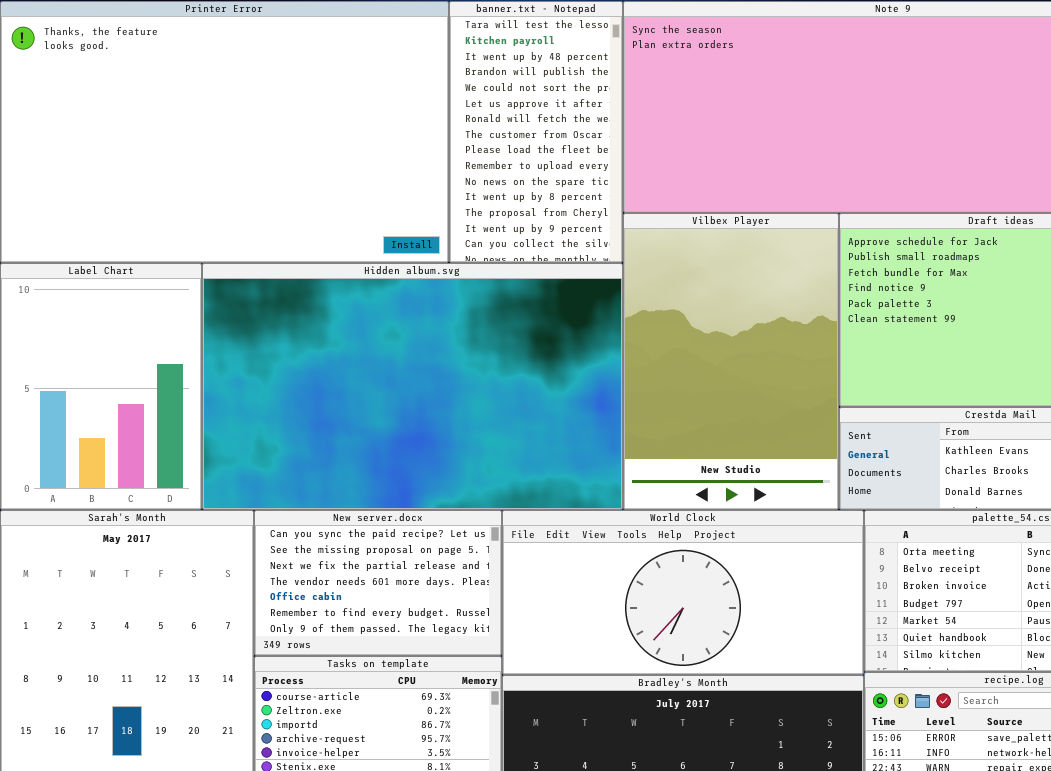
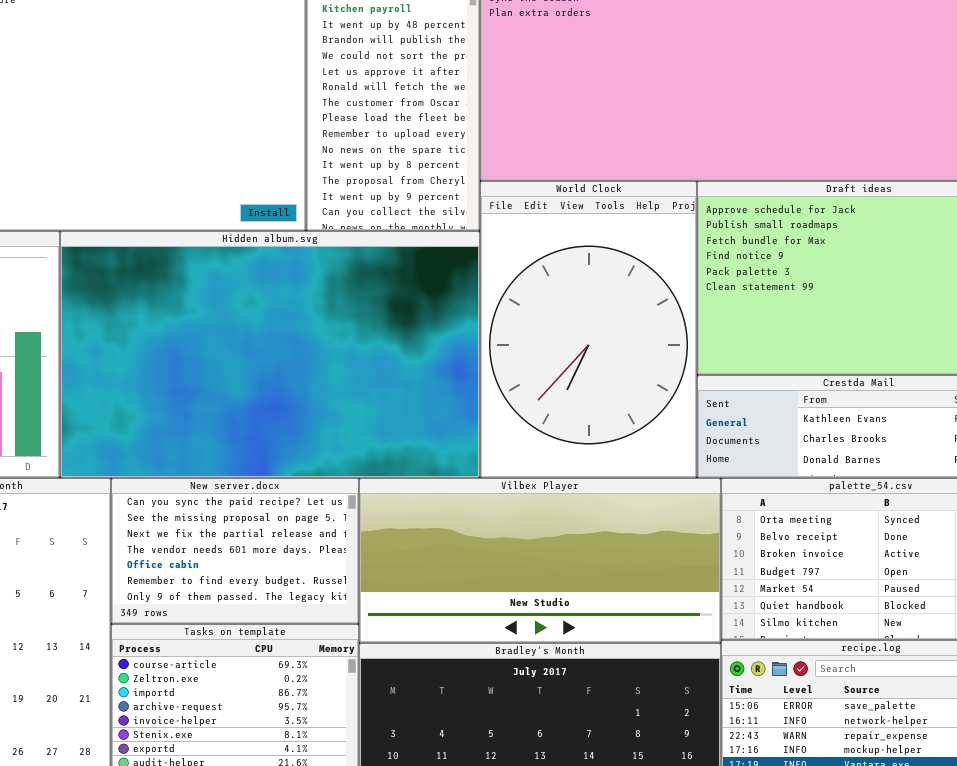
Vilbex Player: [623,213,839,510] -> [359,478,721,643], moved, resized
World Clock: [502,510,864,675] -> [480,181,697,478], moved, resized

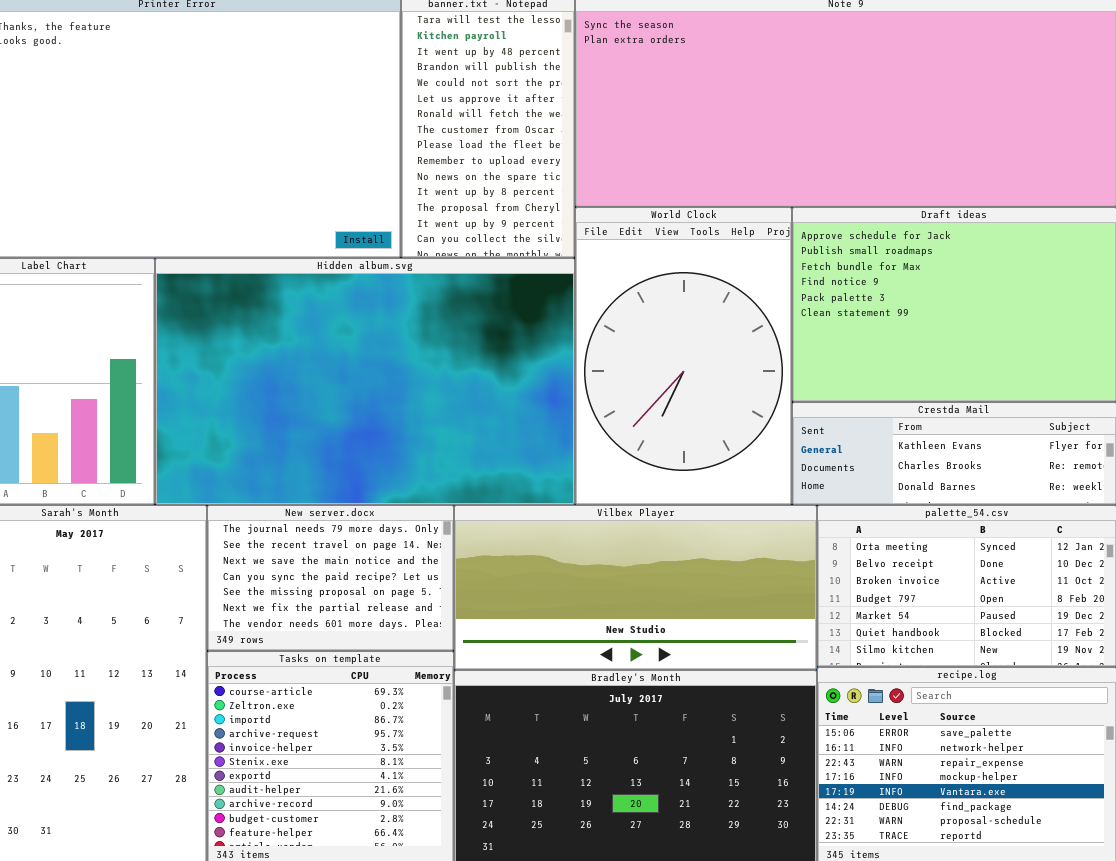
New server.docx: [111,478,359,624] -> [207,505,454,651], scrolled up 3 rows

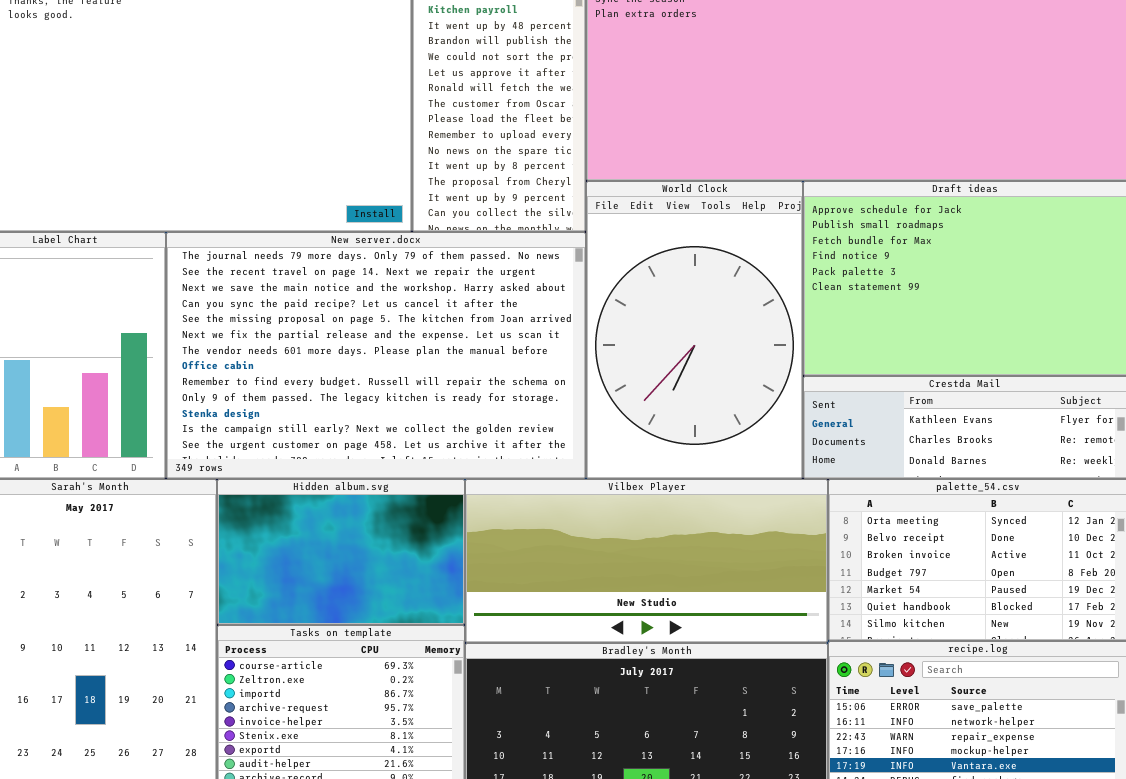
Hidden album.svg: [155,258,575,505] -> [217,479,465,625], moved, resized
New server.docx: [207,505,454,651] -> [166,232,586,479], moved, resized

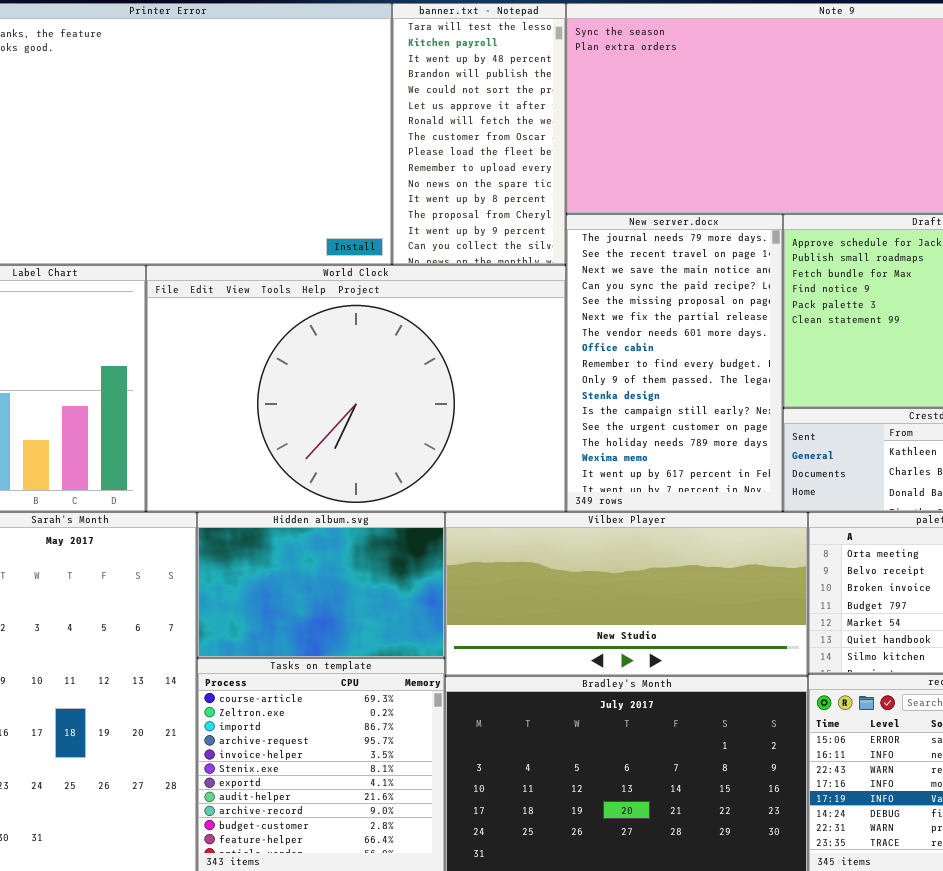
World Clock: [586,181,803,479] -> [146,265,566,512], moved, resized
New server.docx: [166,232,586,479] -> [566,214,783,512], moved, resized

